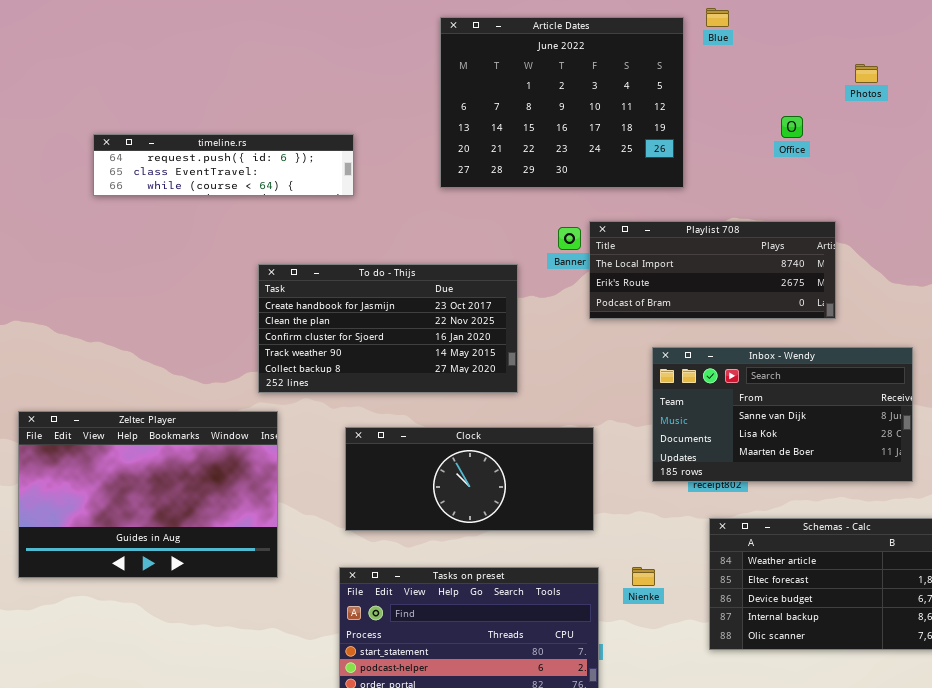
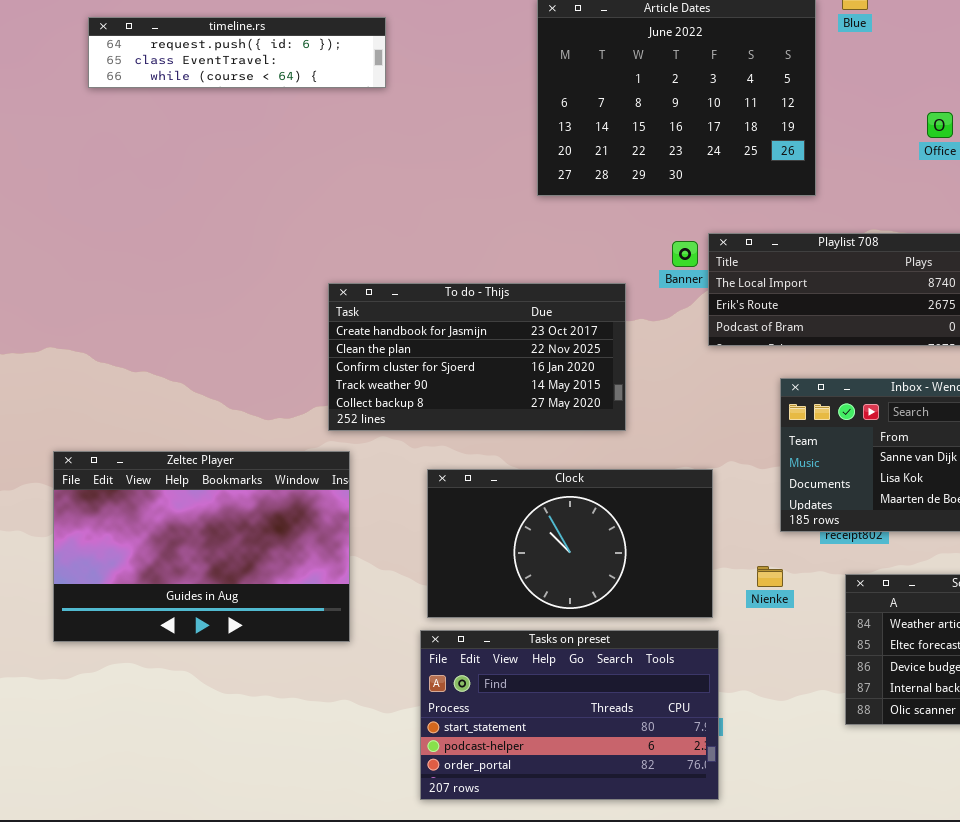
timeline.rs: [93,134,354,196] -> [88,17,386,88], moved
Clock: [345,427,594,531] -> [427,469,713,618], resized
Nienke: [632,567,655,586] -> [757,566,783,587], moved

